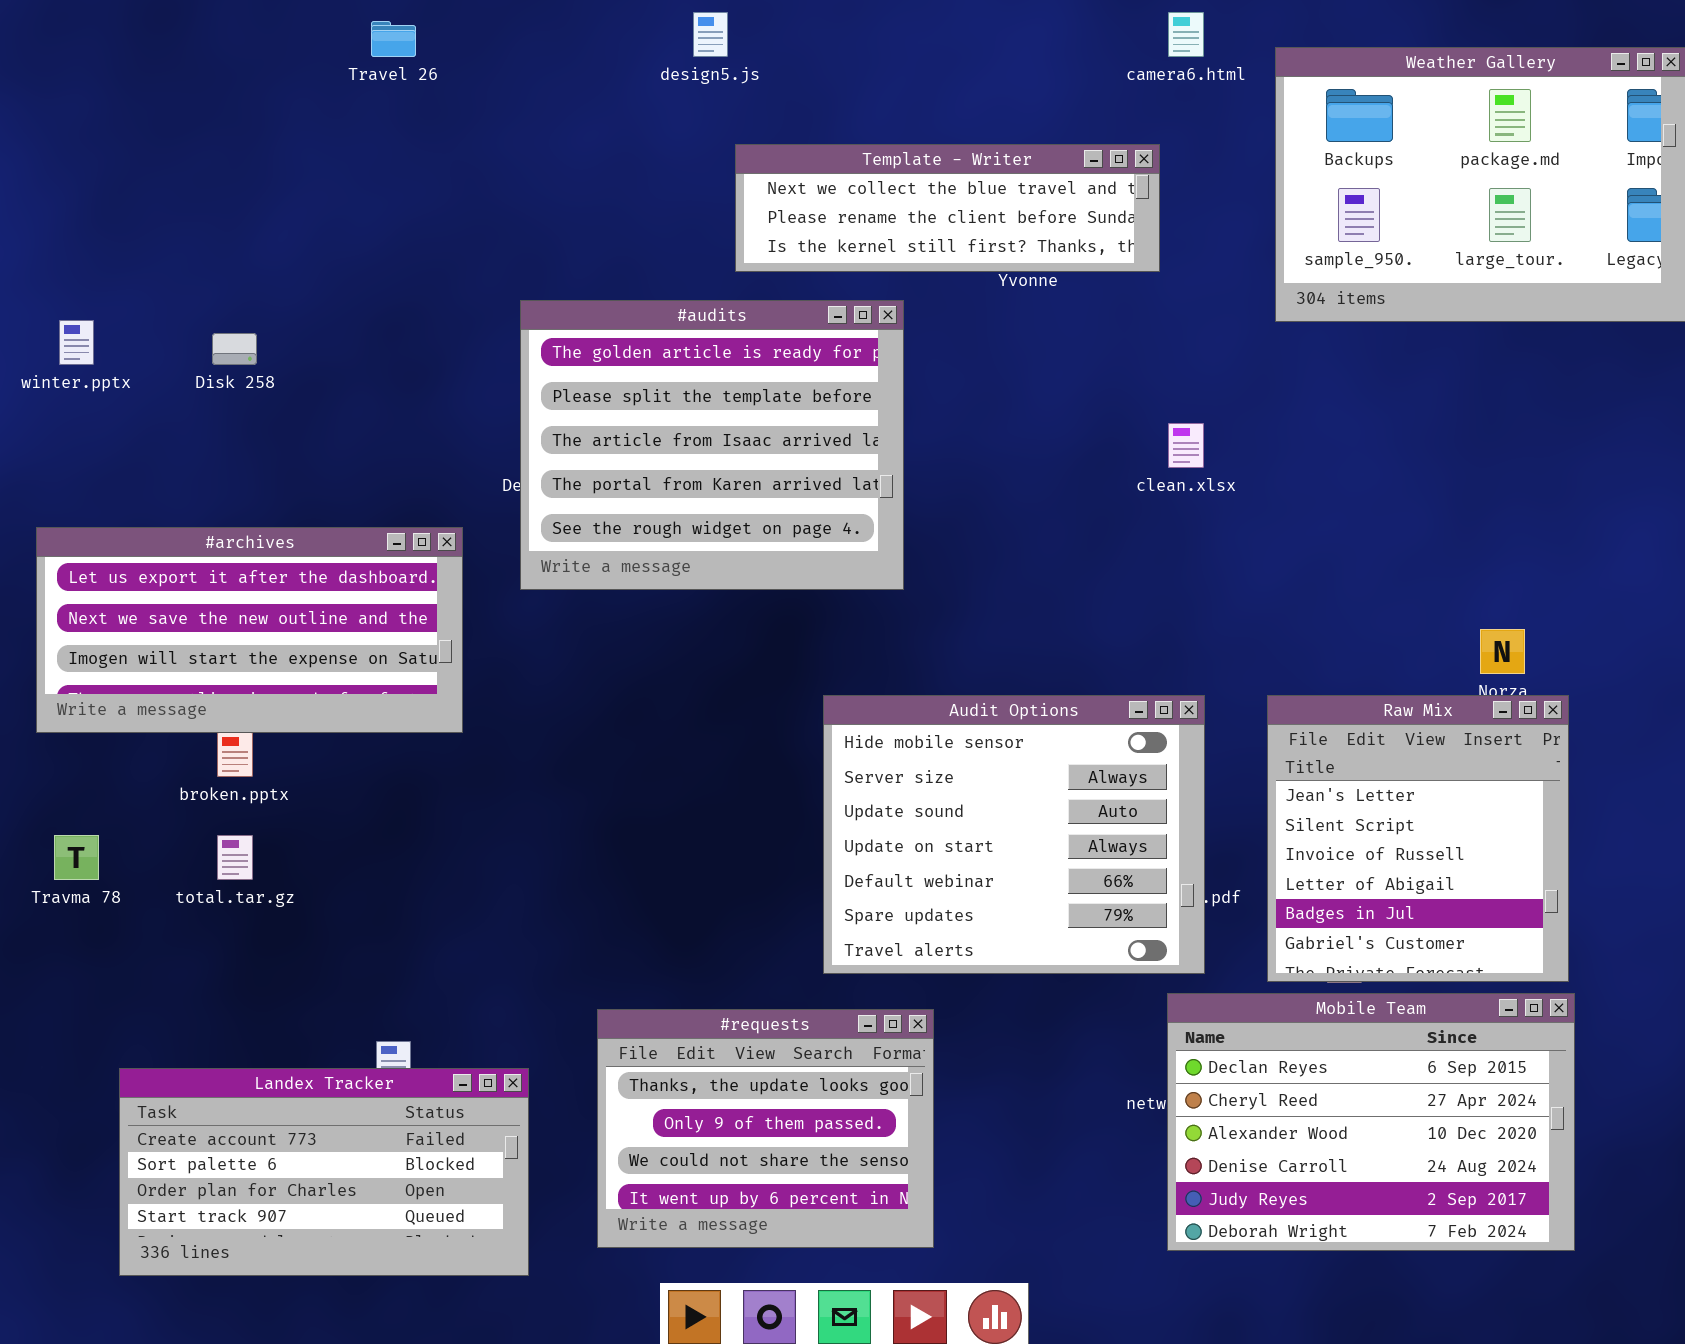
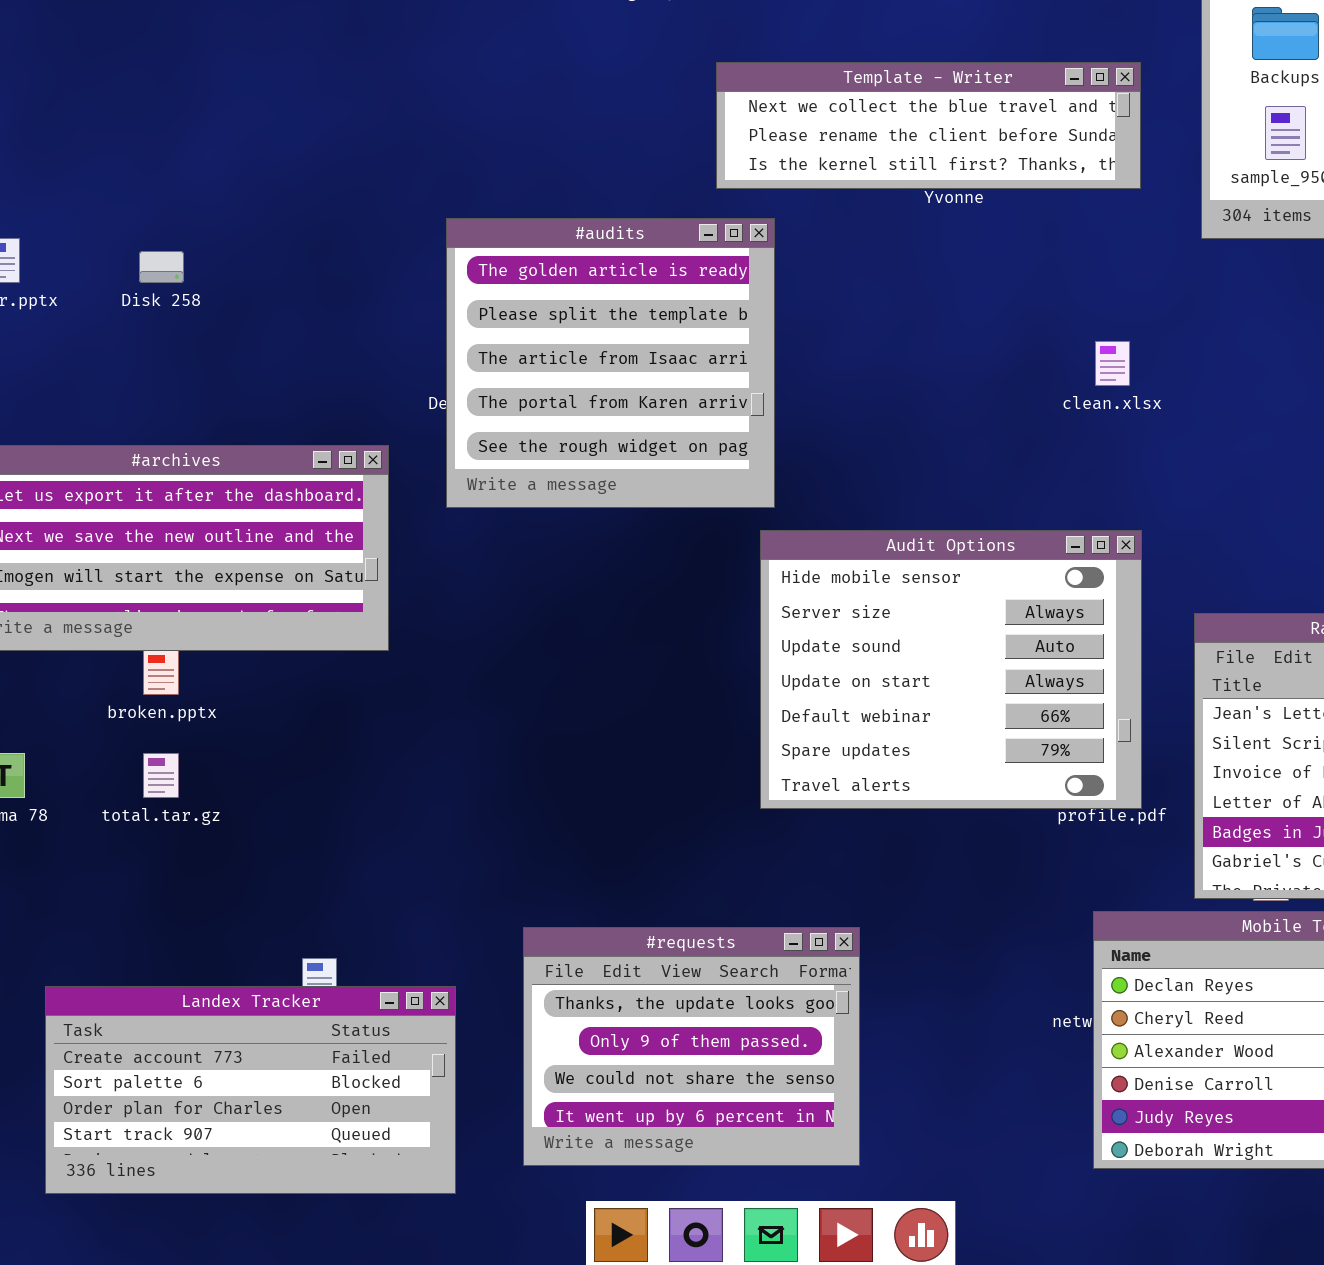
Template - Writer: [735,144,1160,272] -> [716,62,1141,189], moved
#audits: [520,300,904,590] -> [446,218,775,508], resized
Audit Options: [823,695,1205,974] -> [760,530,1142,809], moved

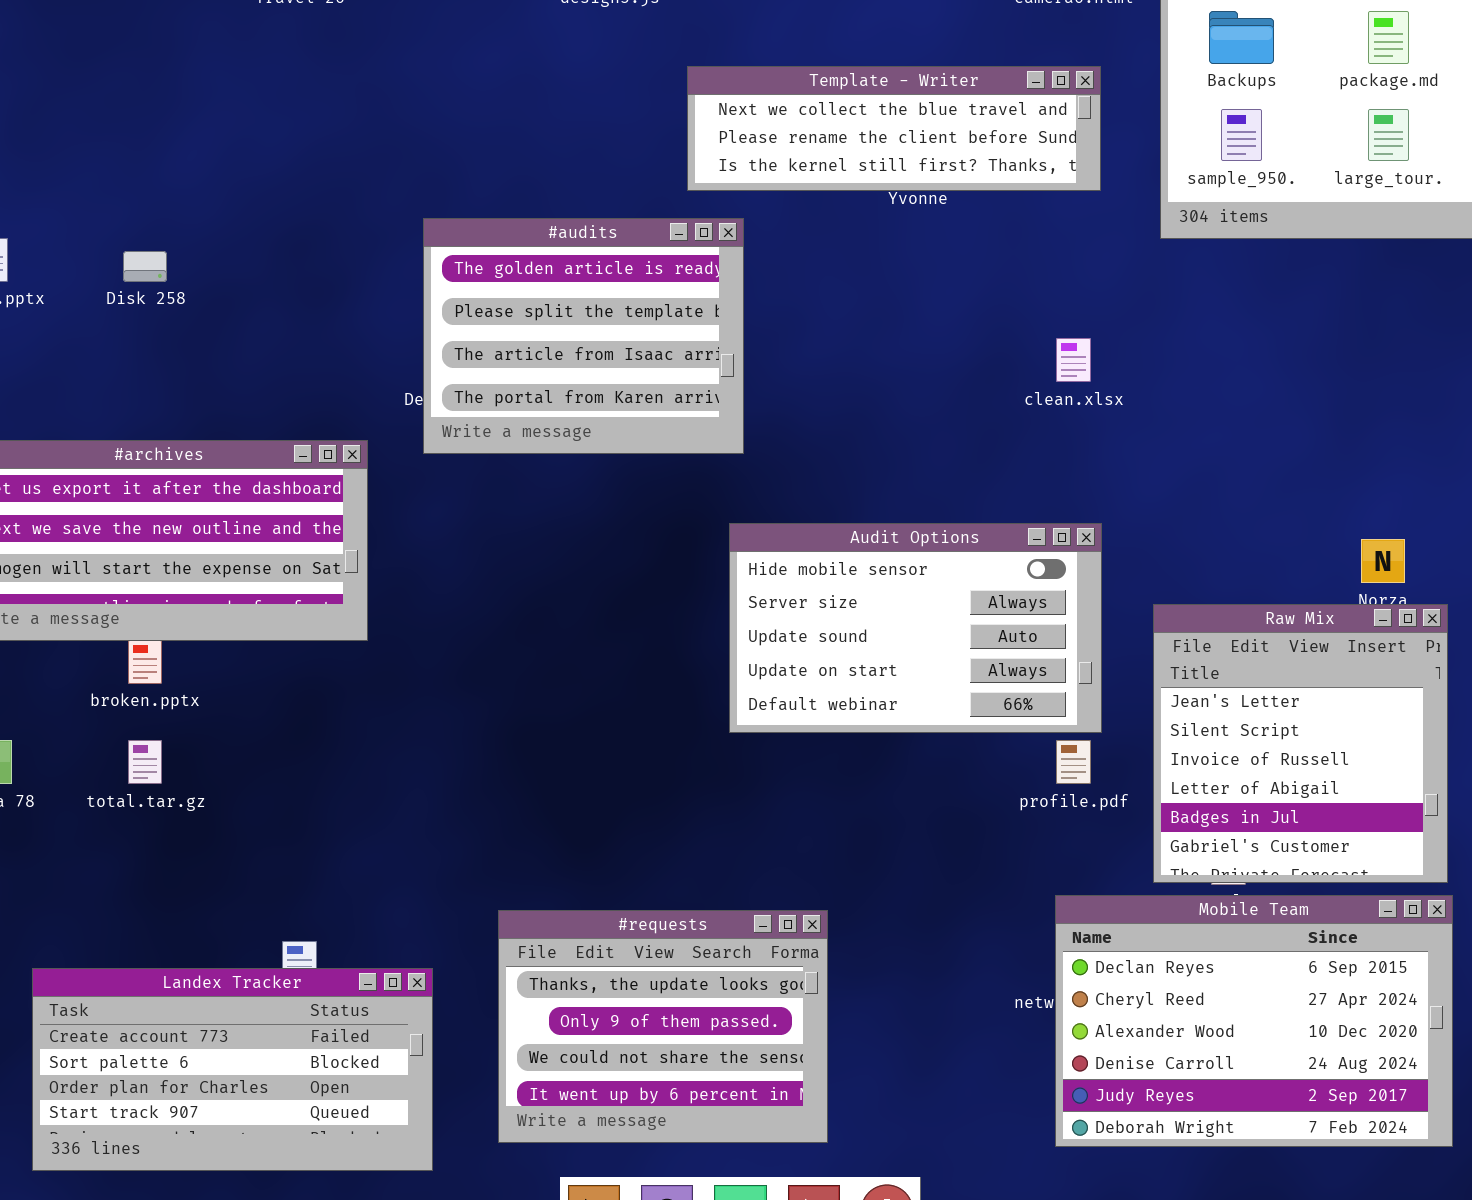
#audits: [446,218,775,508] -> [423,218,744,454], resized
Audit Options: [760,530,1142,809] -> [729,523,1102,733], resized

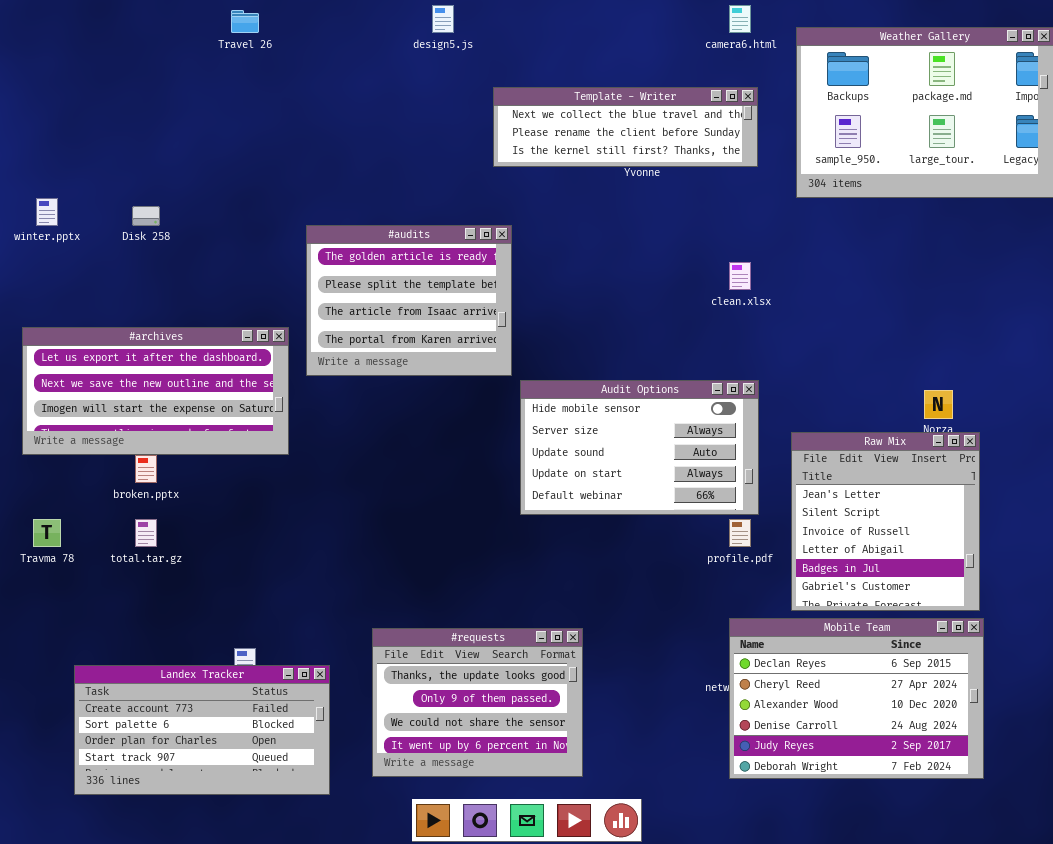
#audits: [423,218,744,454] -> [306,225,512,376], moved

